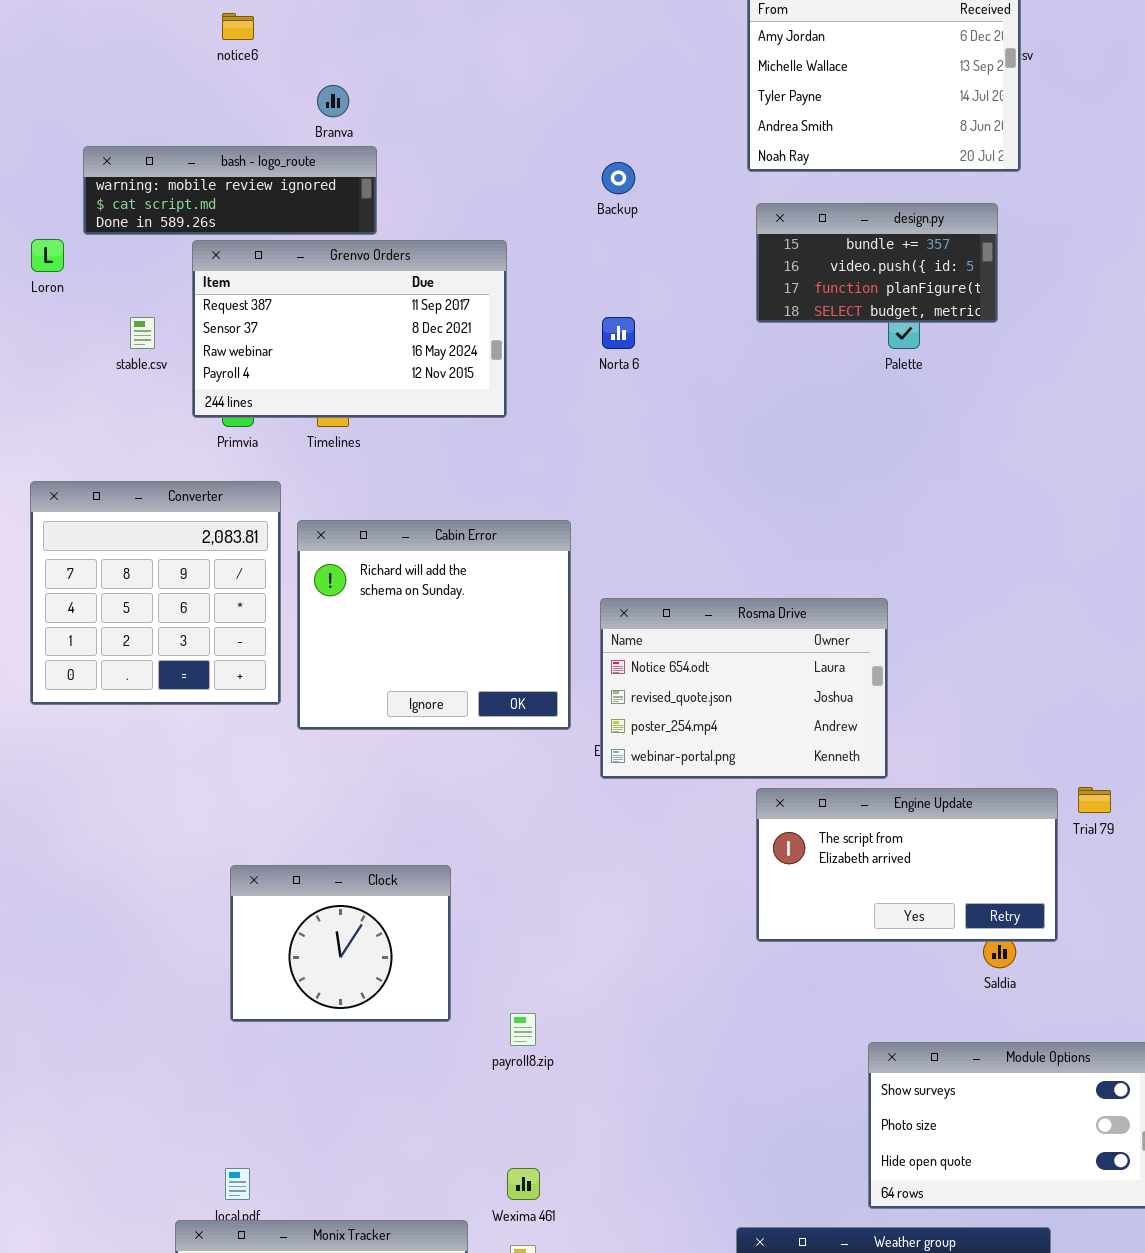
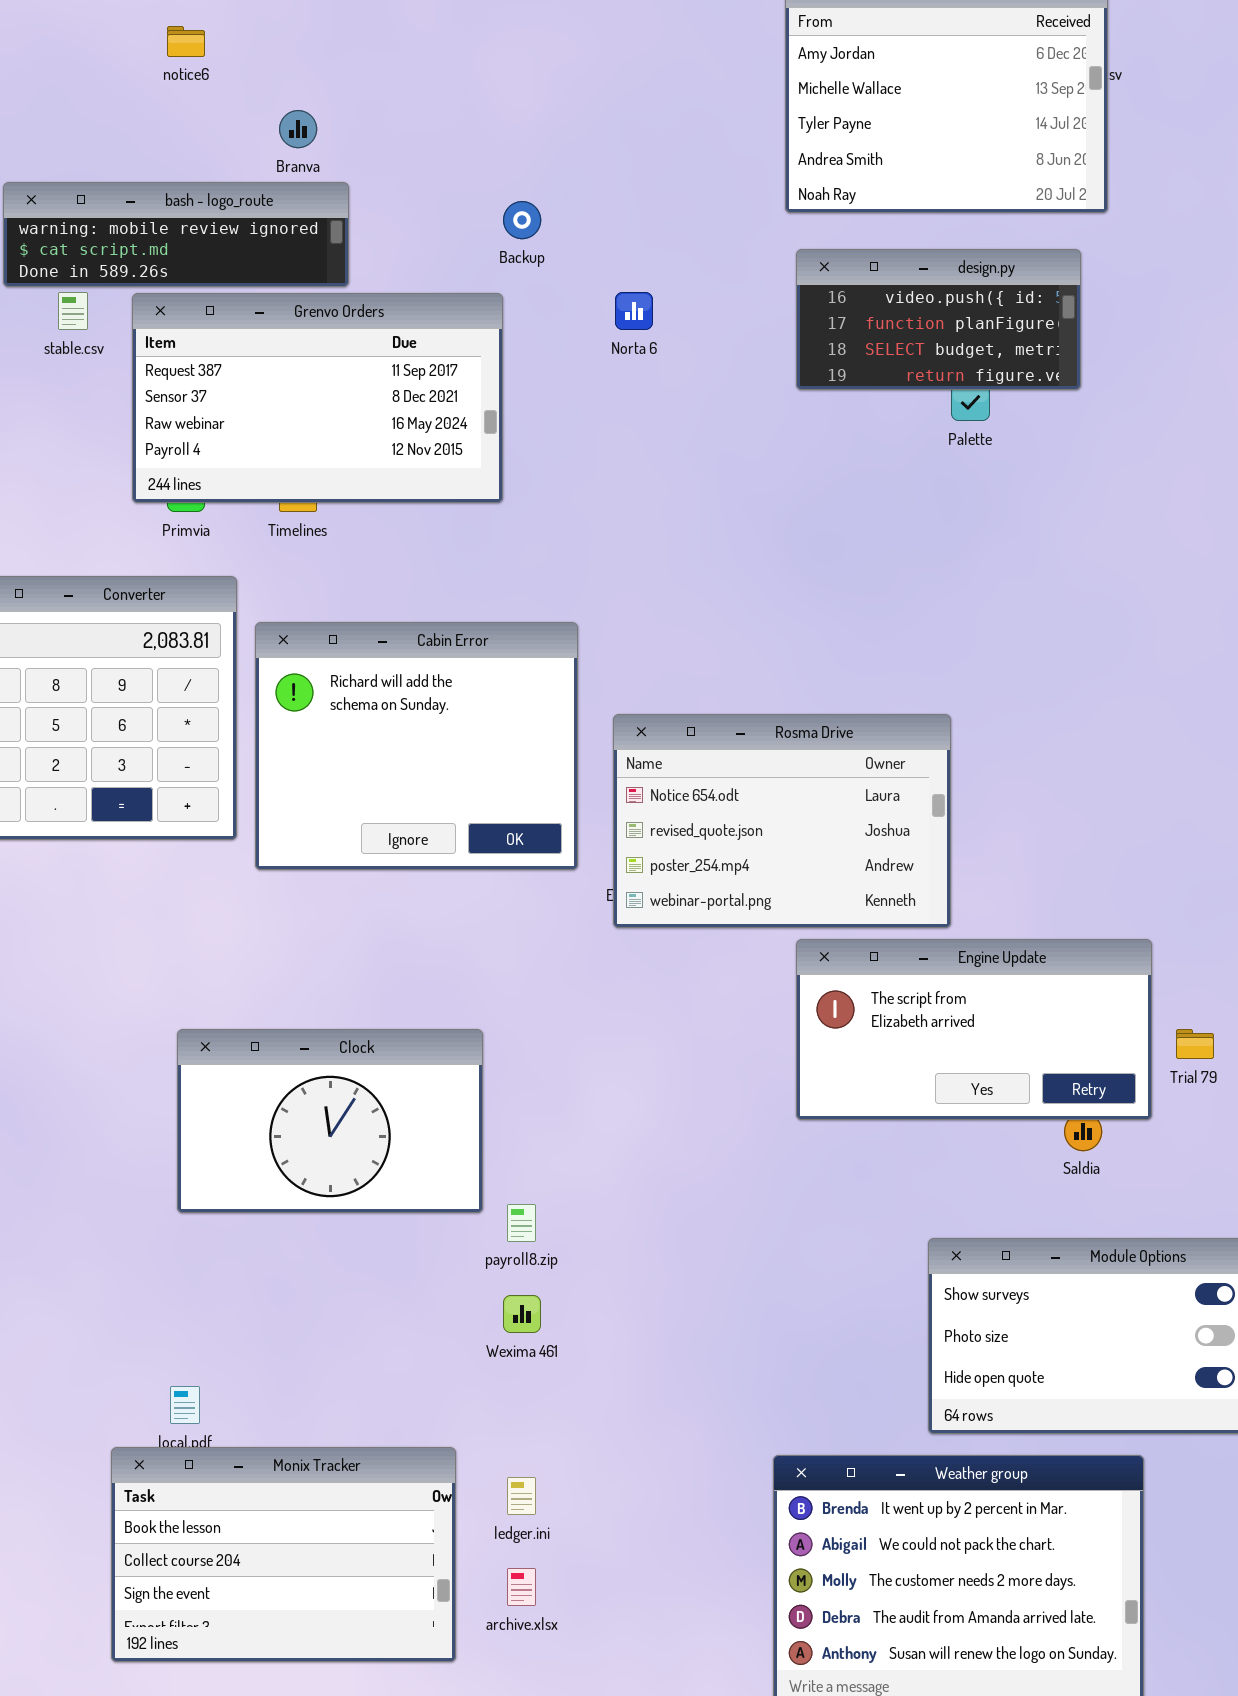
Backup: [602,162,635,194] -> [503,201,541,239], moved
design.py: [756,203,998,323] -> [796,249,1081,390], scrolled down 1 row
stable.csv: [130,317,155,349] -> [58,292,88,330], moved
Norta 6: [602,317,635,349] -> [615,292,653,330], moved
Trial 79: [1078,787,1111,813] -> [1176,1029,1214,1059], moved
Clock: [230,865,451,1022] -> [177,1029,483,1213], resized
Wexima 461: [507,1168,540,1200] -> [503,1295,541,1333], moved

